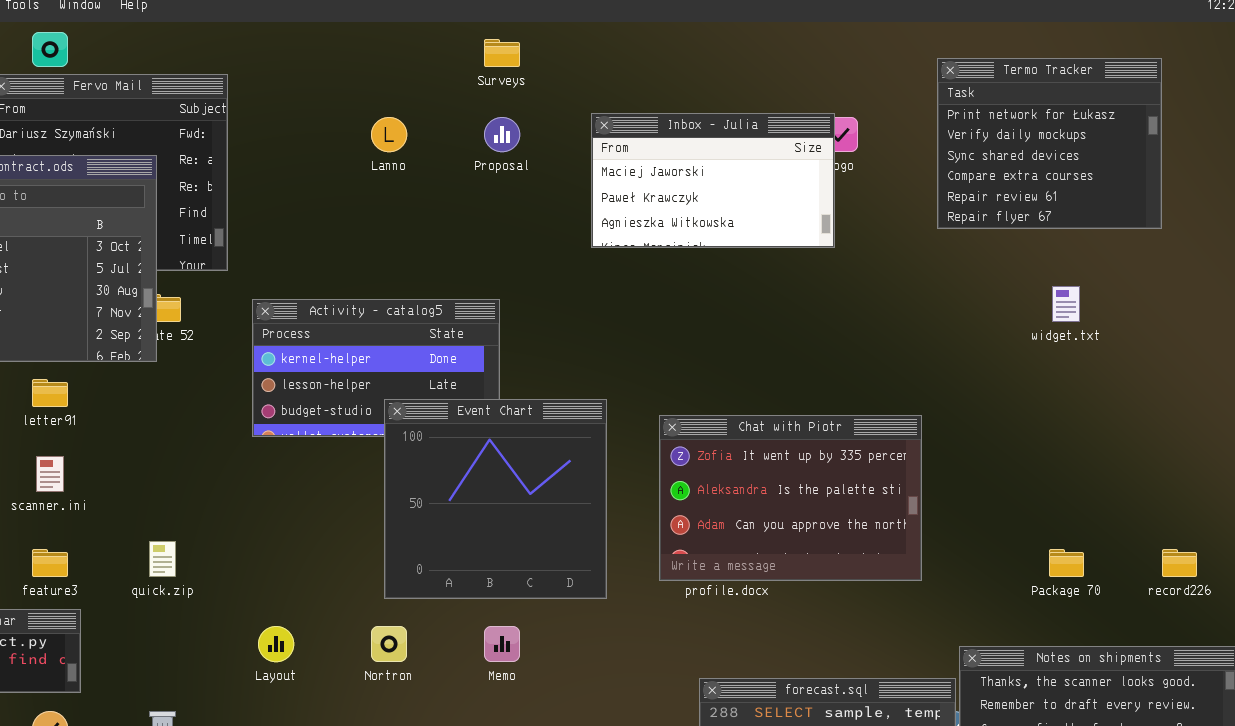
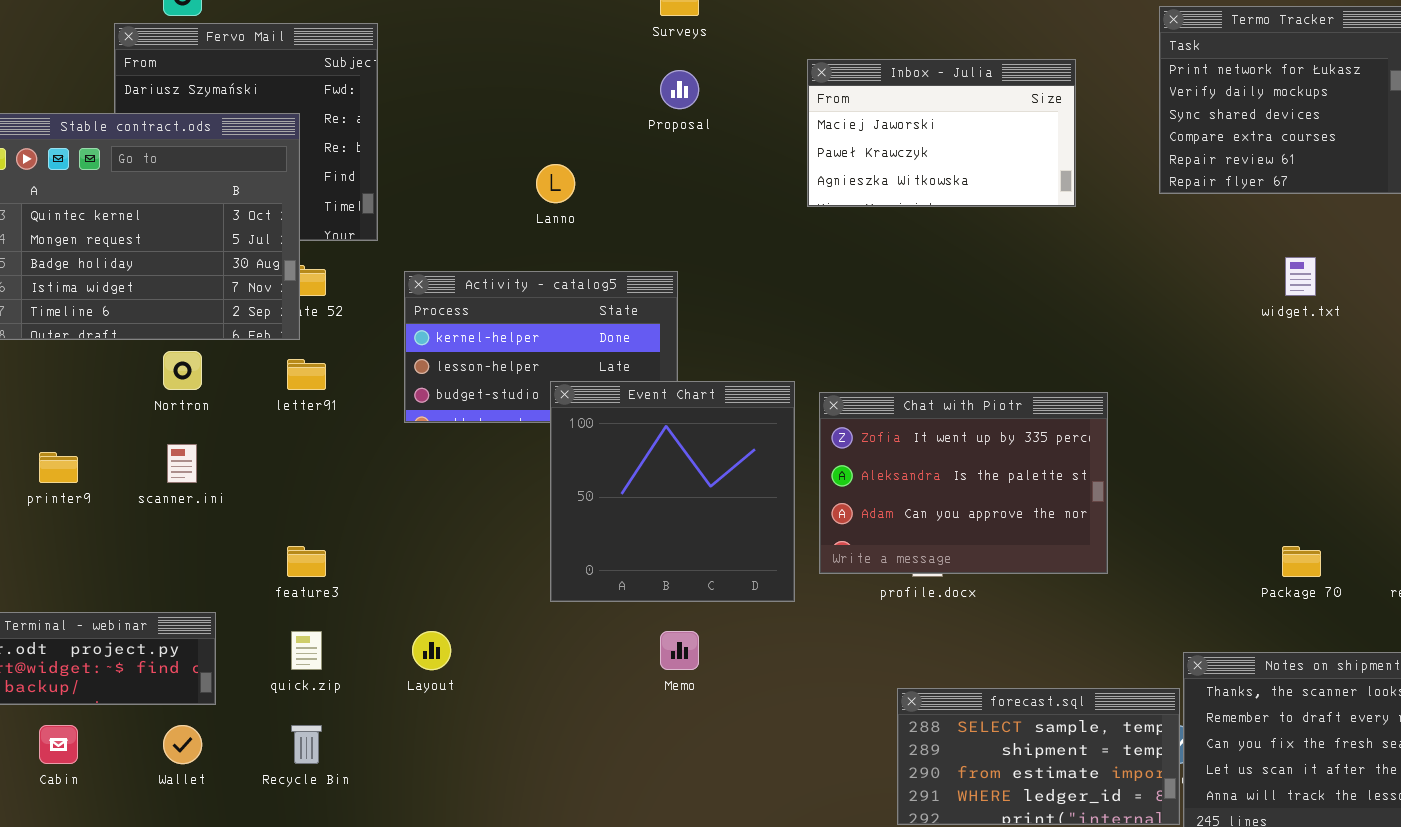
Inbox - Julia: [591,113,835,248] -> [807,59,1076,207], moved
Lanno: [371,117,407,152] -> [536,164,575,203], moved
letter91: [32,379,68,407] -> [287,359,326,390], moved
Chat with Piotr: [659,415,922,581] -> [819,392,1108,574], moved
quick.zip: [149,541,176,577] -> [291,631,322,670], moved
feature3: [32,549,68,577] -> [287,546,326,577], moved
Nortron: [371,626,407,662] -> [163,351,202,390], moved

